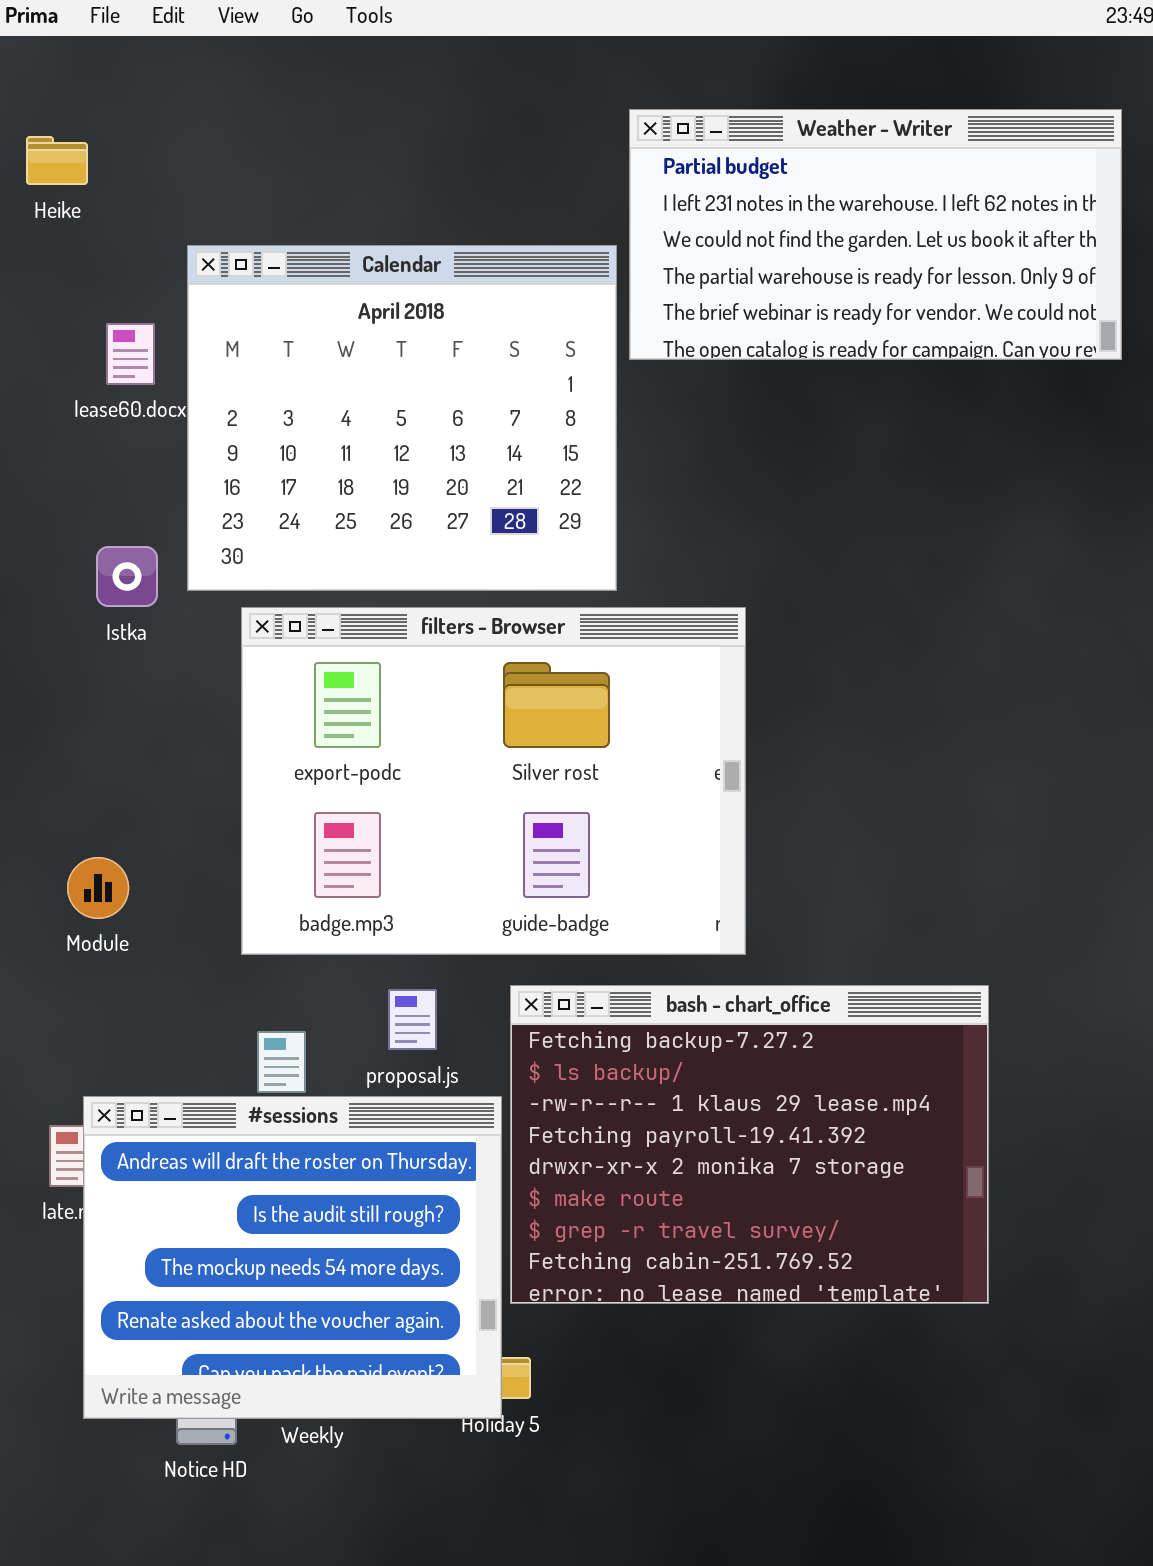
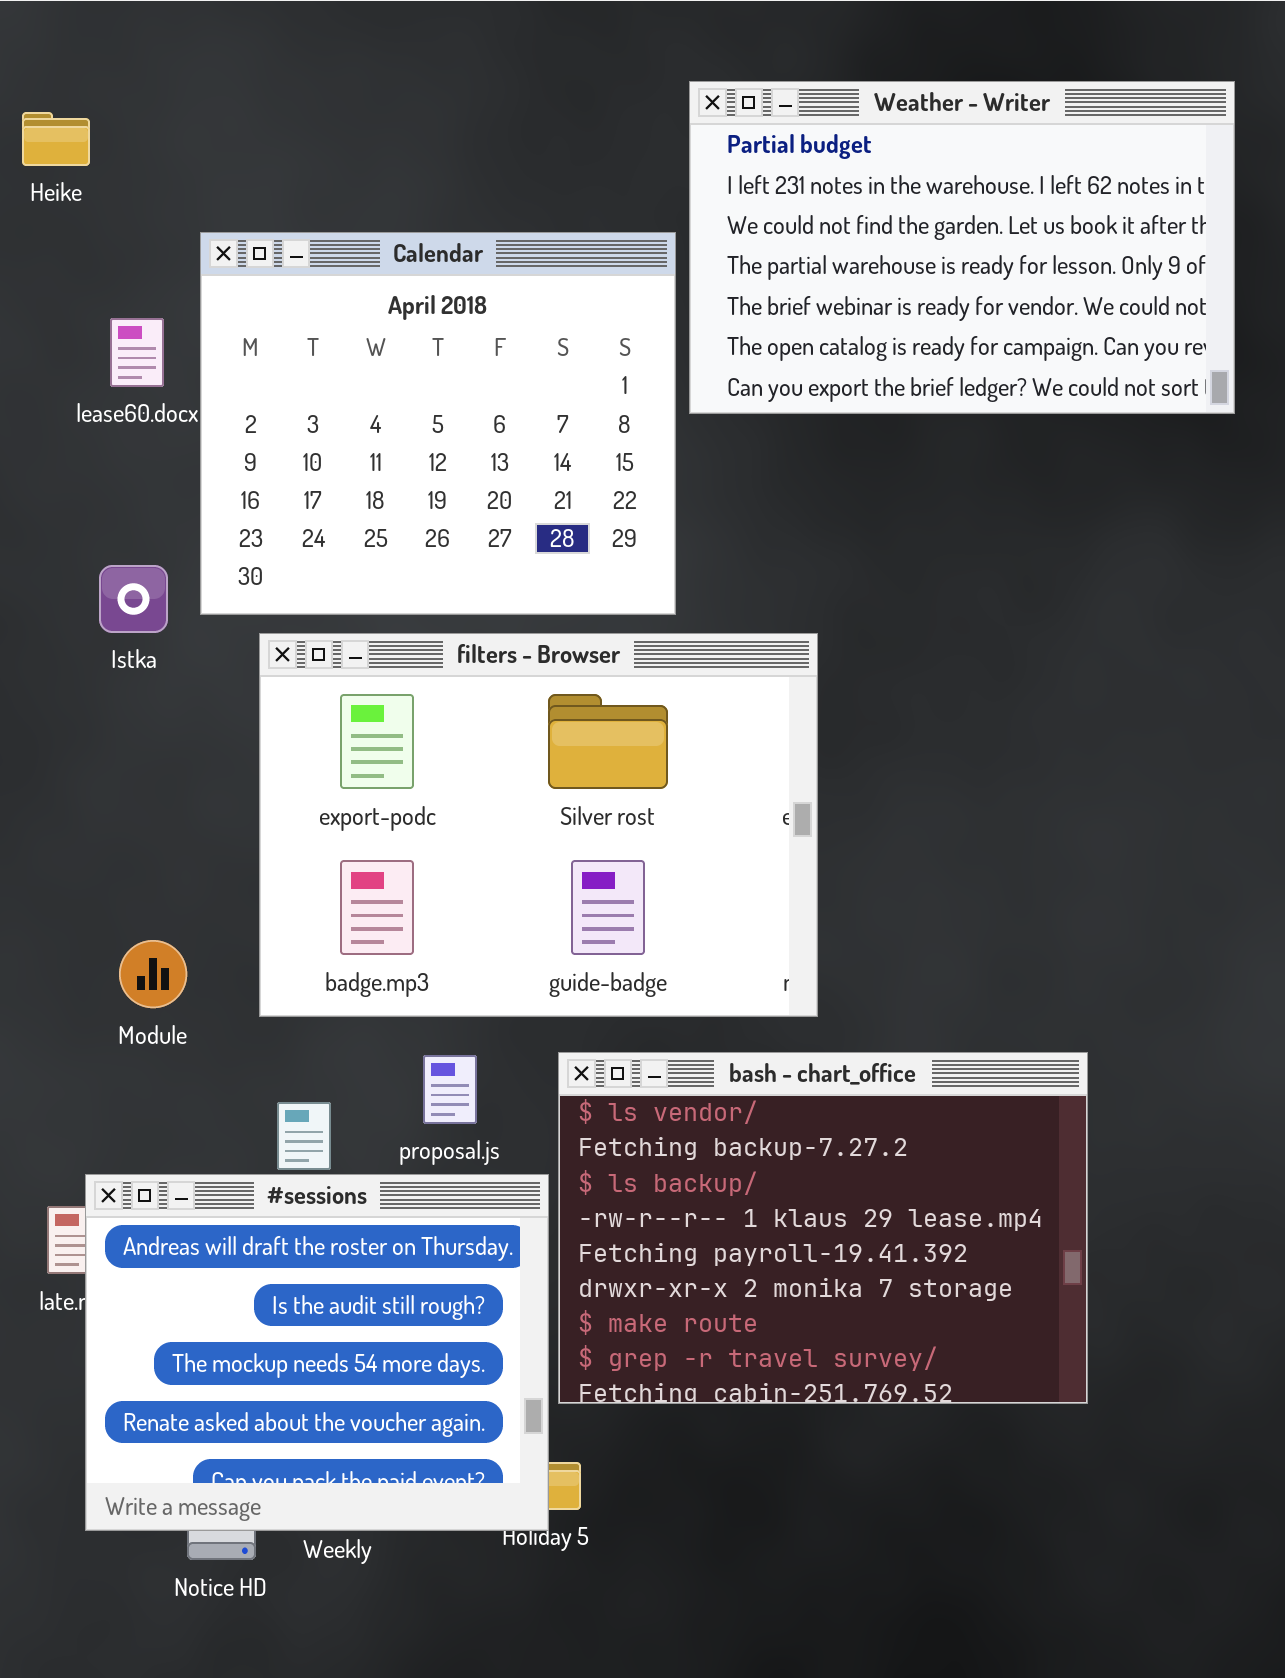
Weather - Writer: [629,109,1122,360] -> [689,81,1235,414], resized
Module: [67,857,129,919] -> [119,940,187,1008], moved
bash - chart_office: [510,985,989,1304] -> [558,1052,1088,1404], scrolled up 1 row

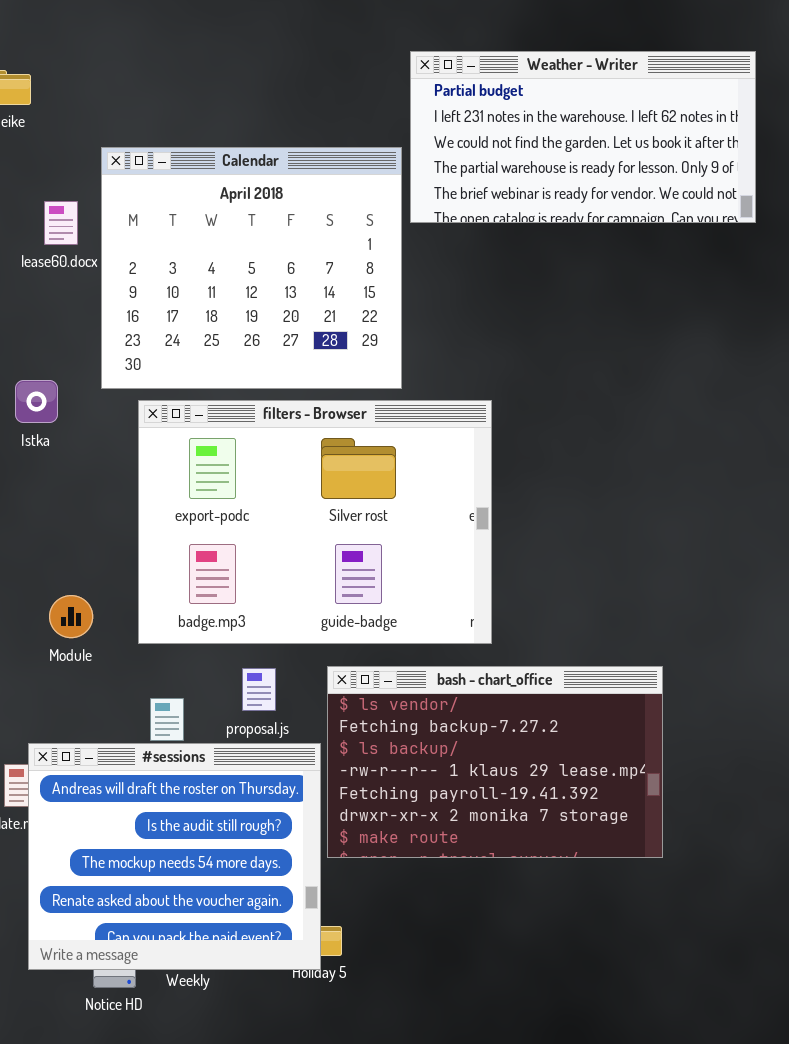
Weather - Writer: [689,81,1235,414] -> [410,51,756,223], resized
Istka: [99,565,168,633] -> [15,380,58,423], moved
bash - chart_office: [558,1052,1088,1404] -> [327,666,663,858], resized

